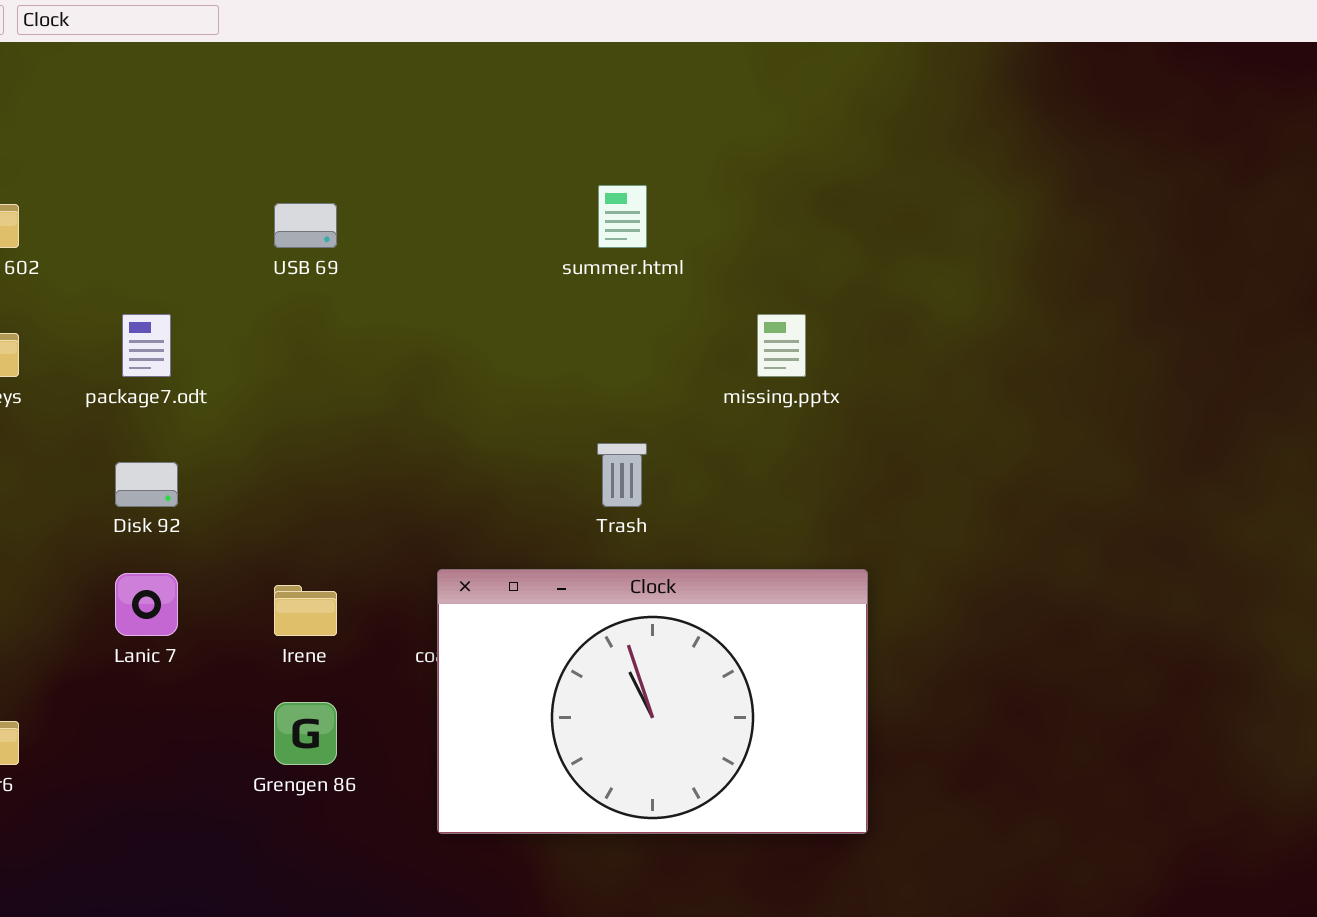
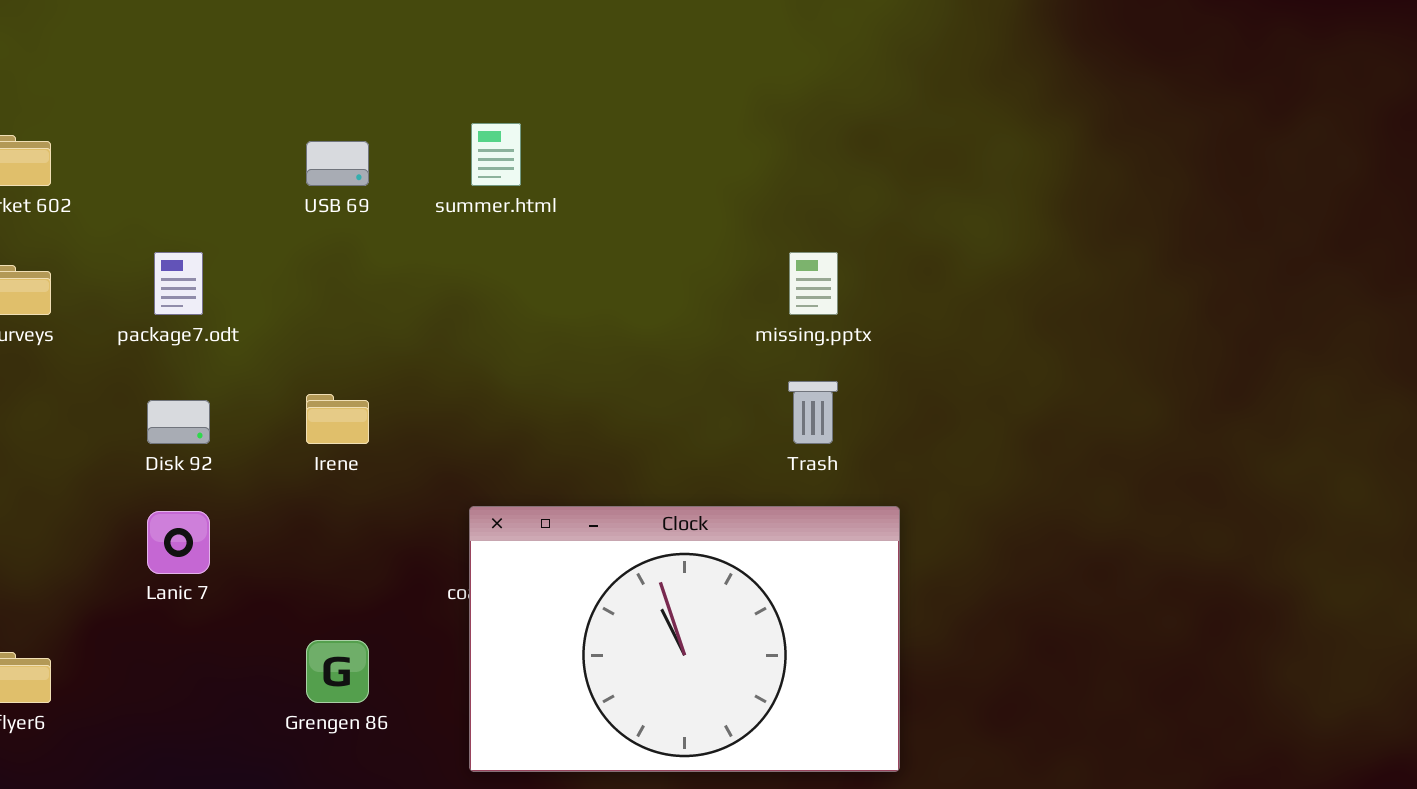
summer.html: [598,185,647,248] -> [471,123,521,186], moved
Trash: [597,443,647,507] -> [788,381,838,444], moved
Irene: [274,585,337,636] -> [306,394,369,444], moved

